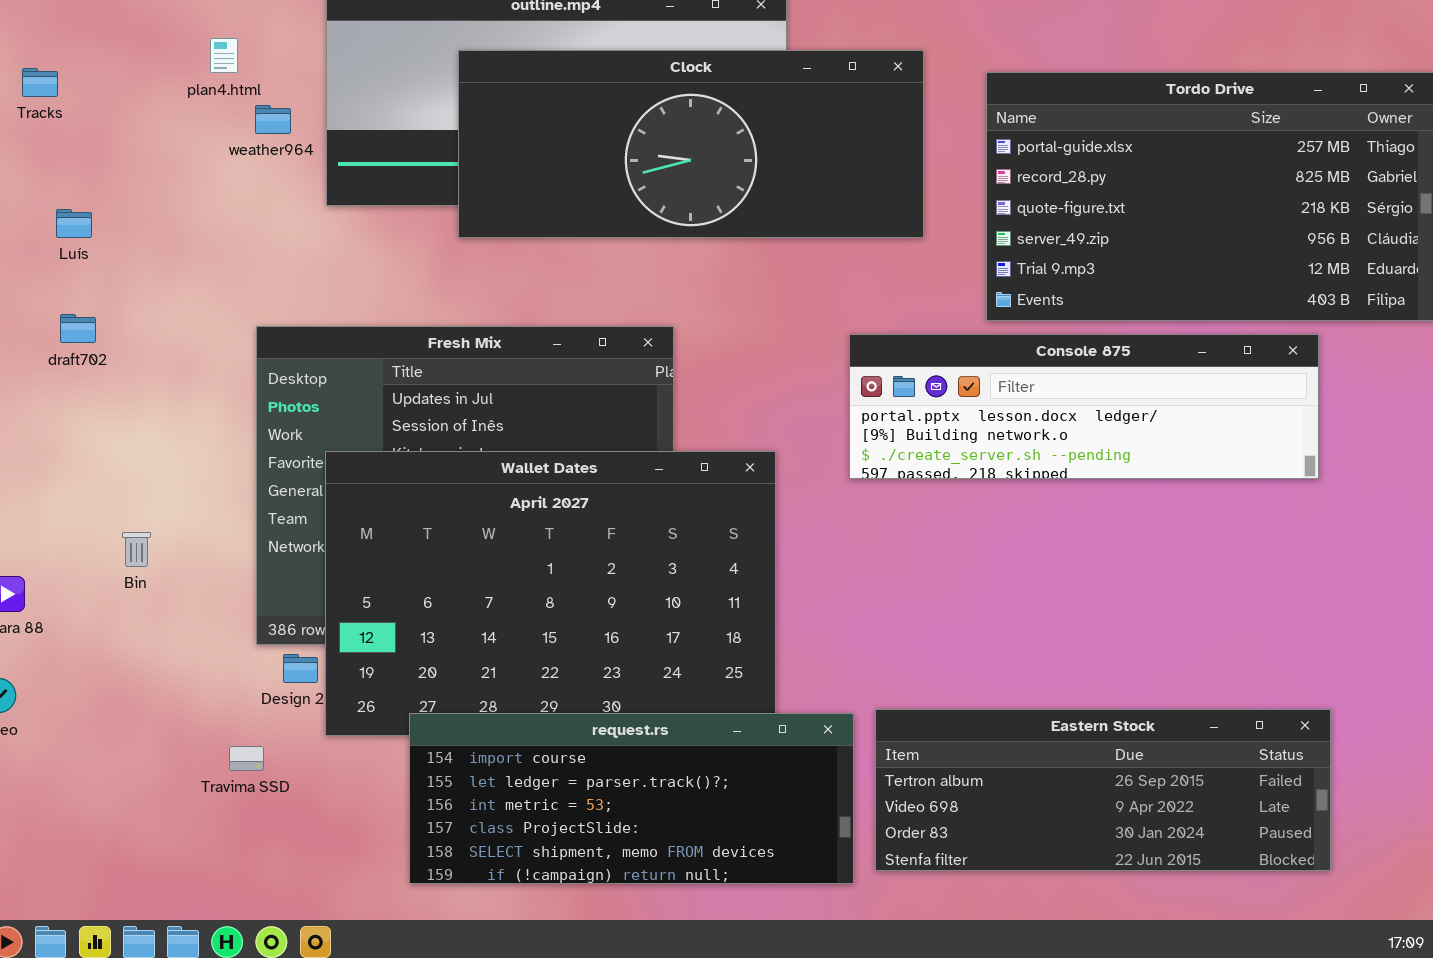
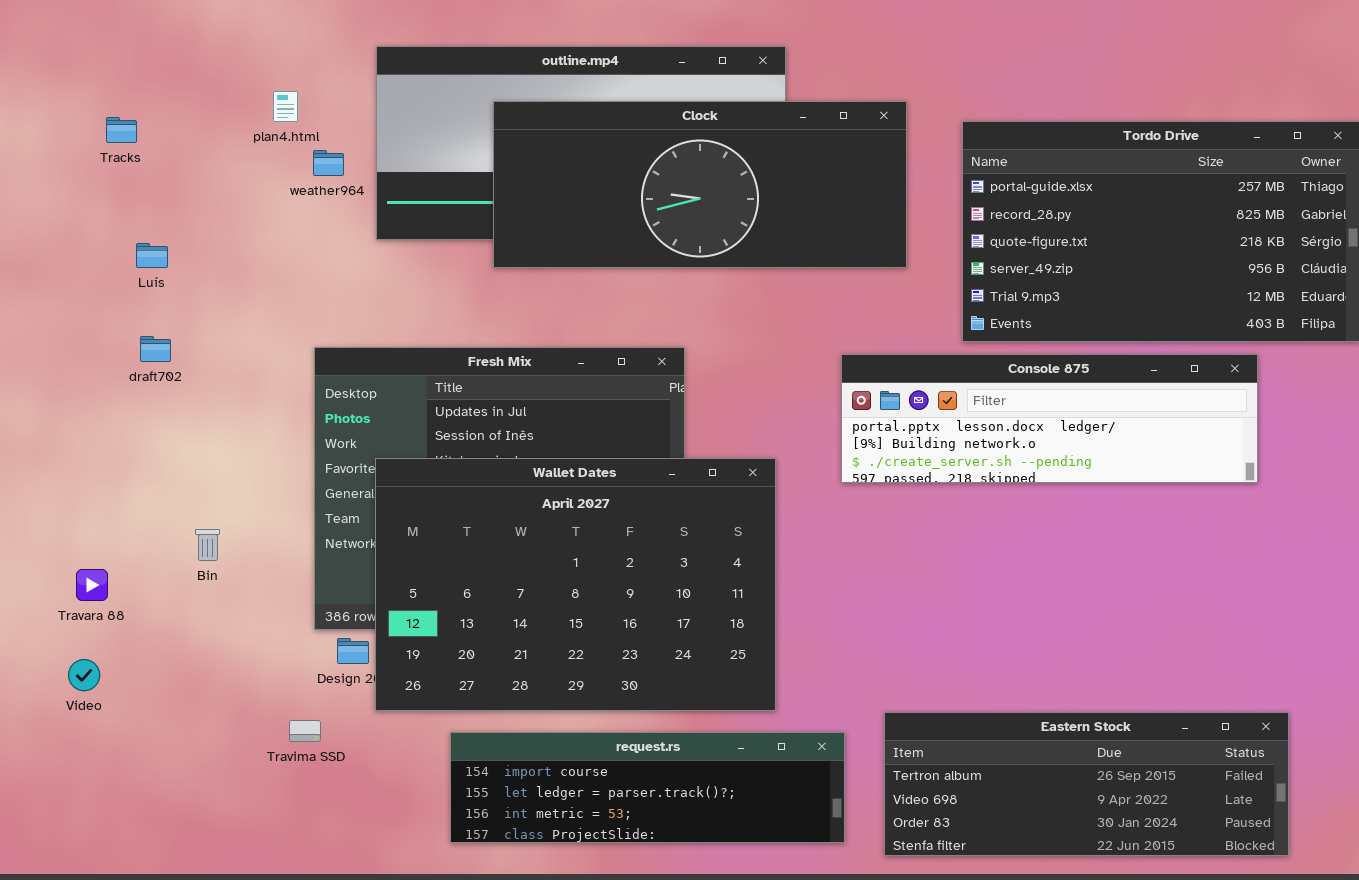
Eastern Stock: [875,709,1331,871] -> [884,712,1289,856], moved
request.rs: [409,713,854,884] -> [450,732,845,843], resized

